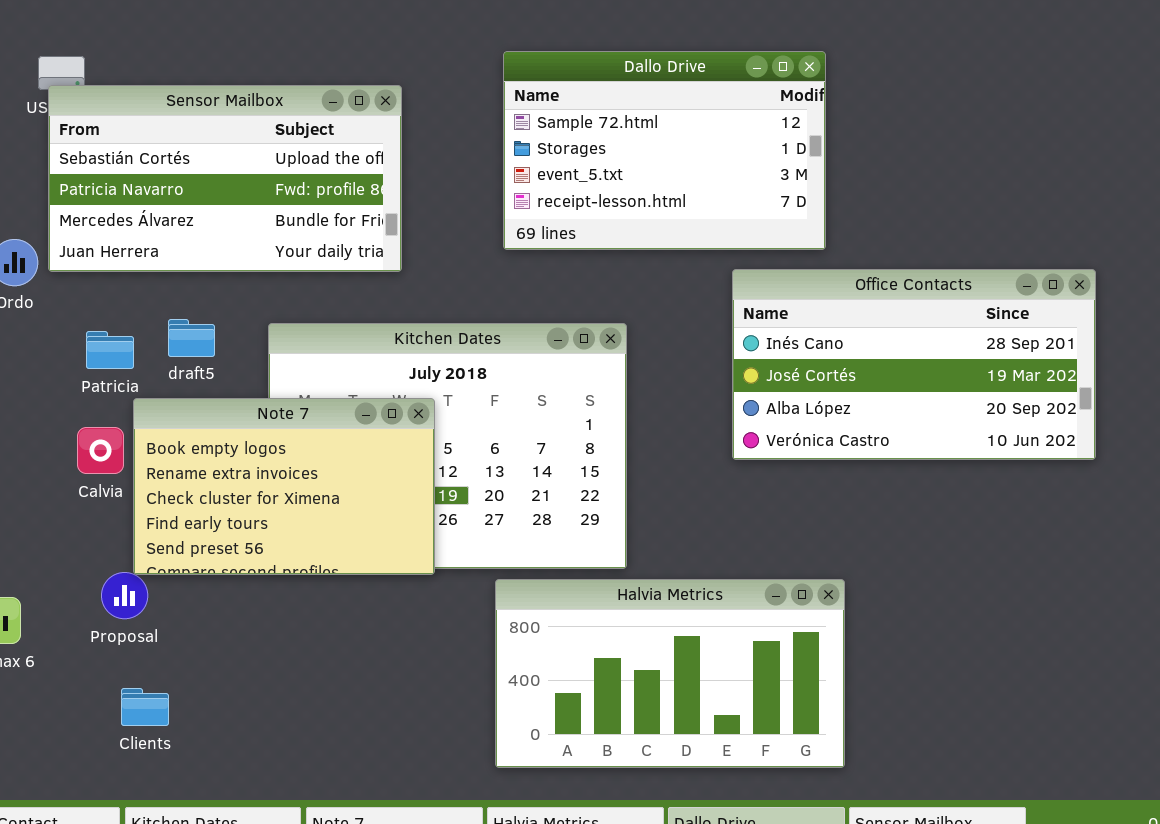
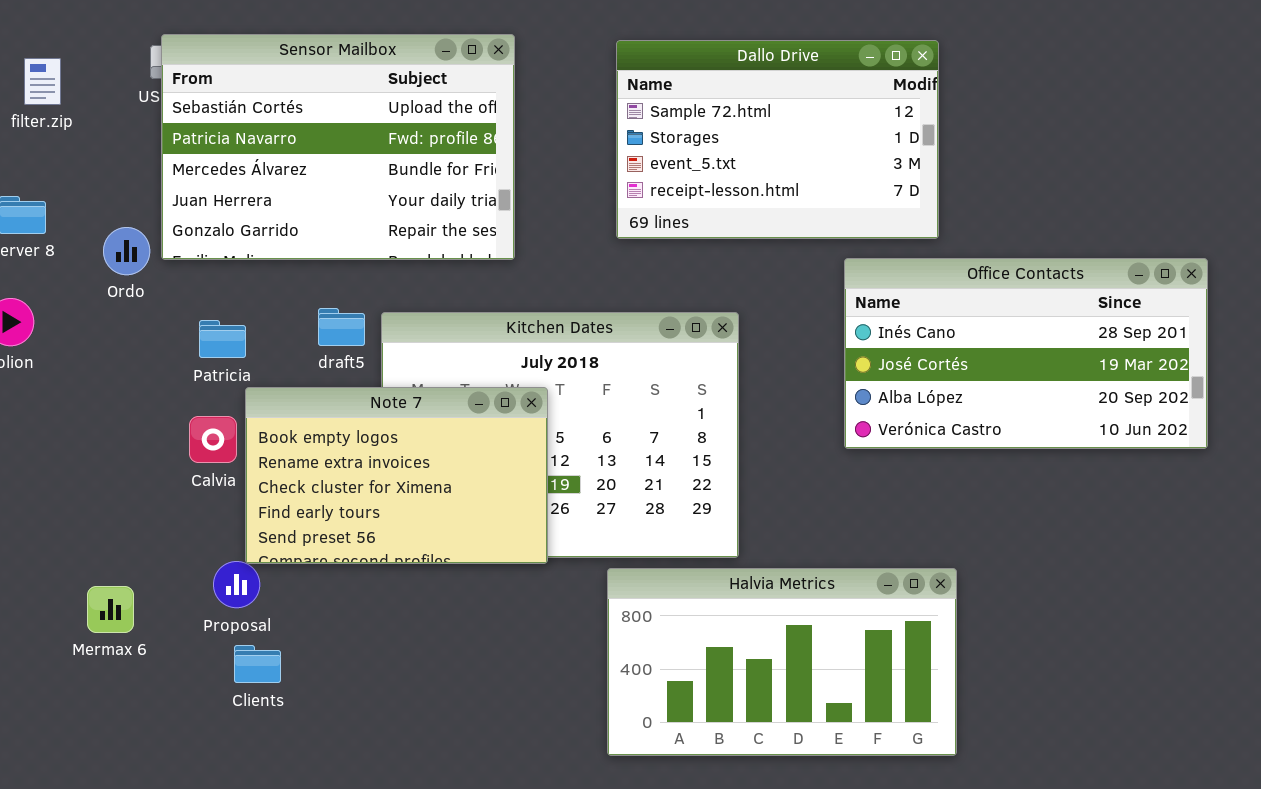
Sensor Mailbox: [48,85,402,272] -> [161,34,515,260], resized
draft5: [168,319,215,357] -> [318,308,365,346], moved
Clients: [121,688,169,726] -> [234,645,281,683], moved

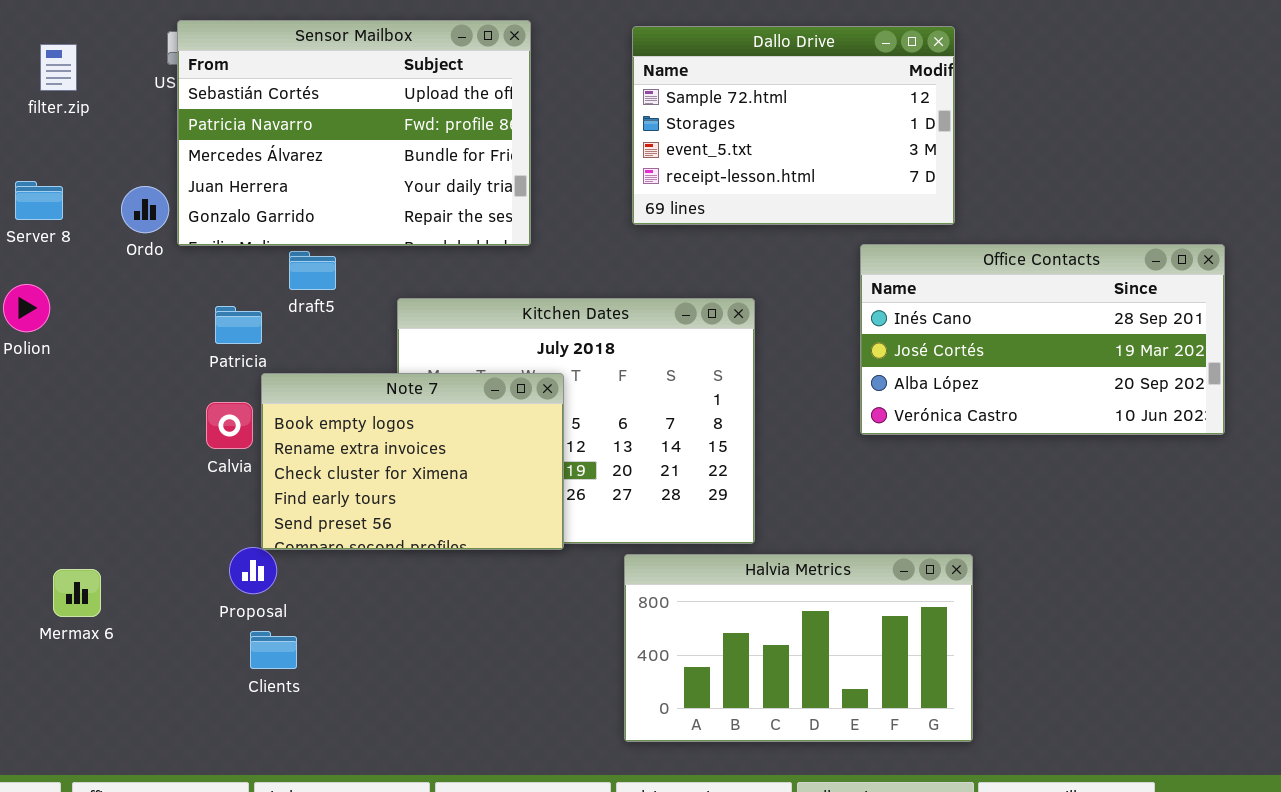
Ordo: [103,227,150,275] -> [121,186,169,233], moved
draft5: [318,308,365,346] -> [289,251,336,290], moved
Mermax 6: [87,586,134,633] -> [53,569,101,617], moved

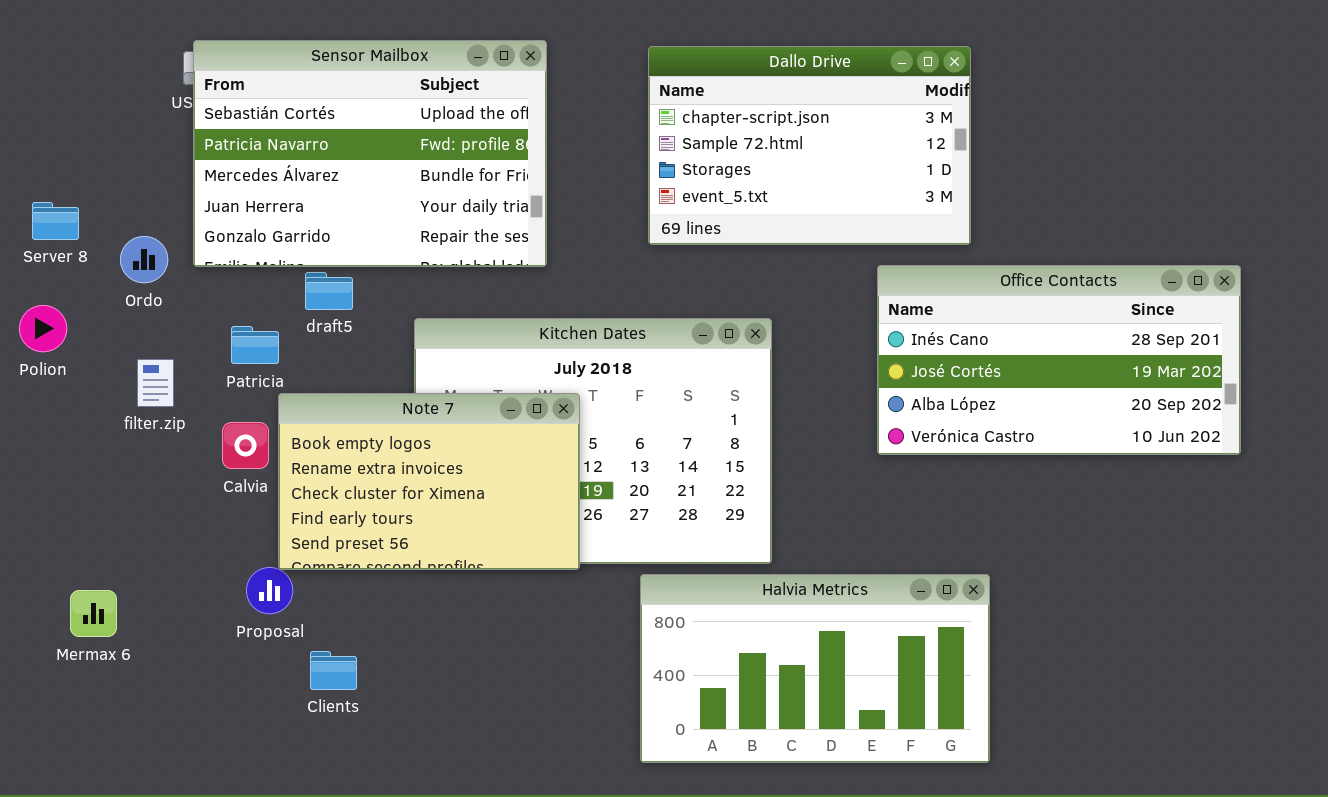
Dallo Drive: [632,26,955,225] -> [648,46,971,245], scrolled up 1 row
filter.zip: [40,44,77,91] -> [137,359,174,407], moved
Ordo: [121,186,169,233] -> [120,236,168,283], moved
Clients: [250,631,297,669] -> [310,651,357,690], moved

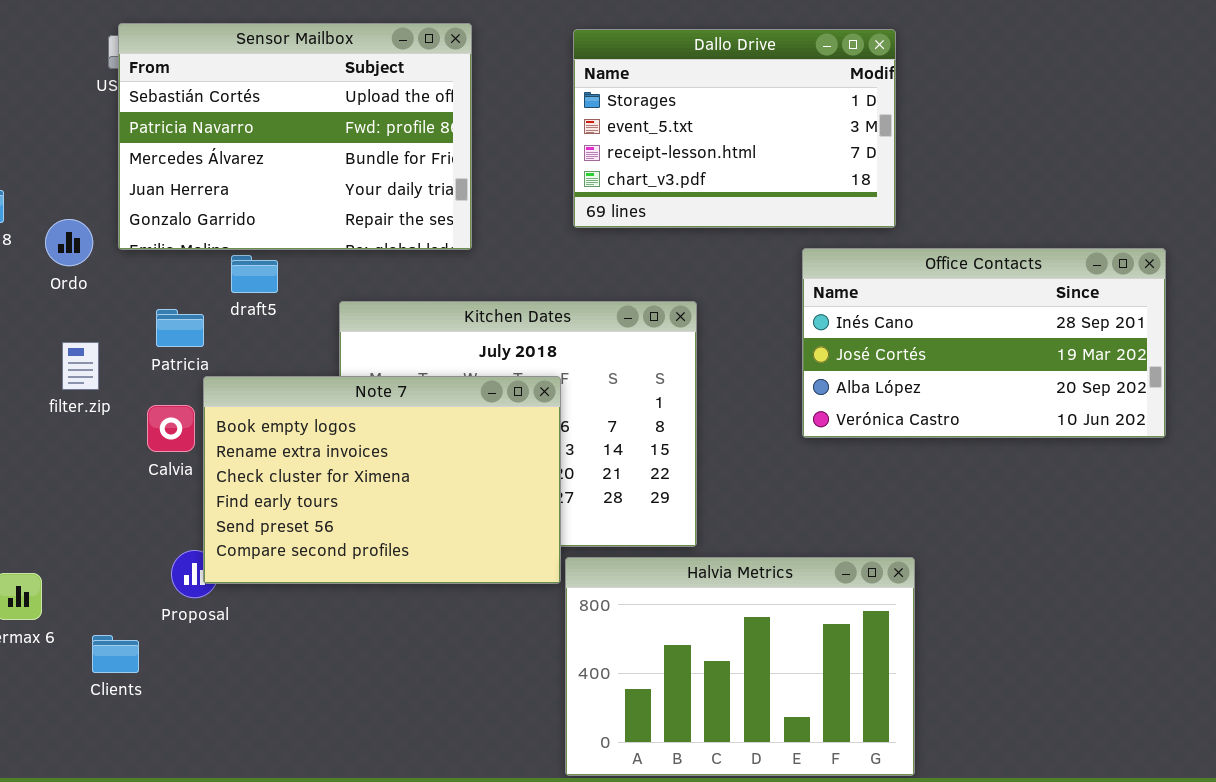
Dallo Drive: [648,46,971,245] -> [573,29,896,228], scrolled down 2 rows
Note 7: [278,393,580,570] -> [203,376,561,584], resized
Halvia Metrics: [640,574,990,763] -> [565,557,915,776], resized
Clients: [310,651,357,690] -> [92,635,139,673], moved

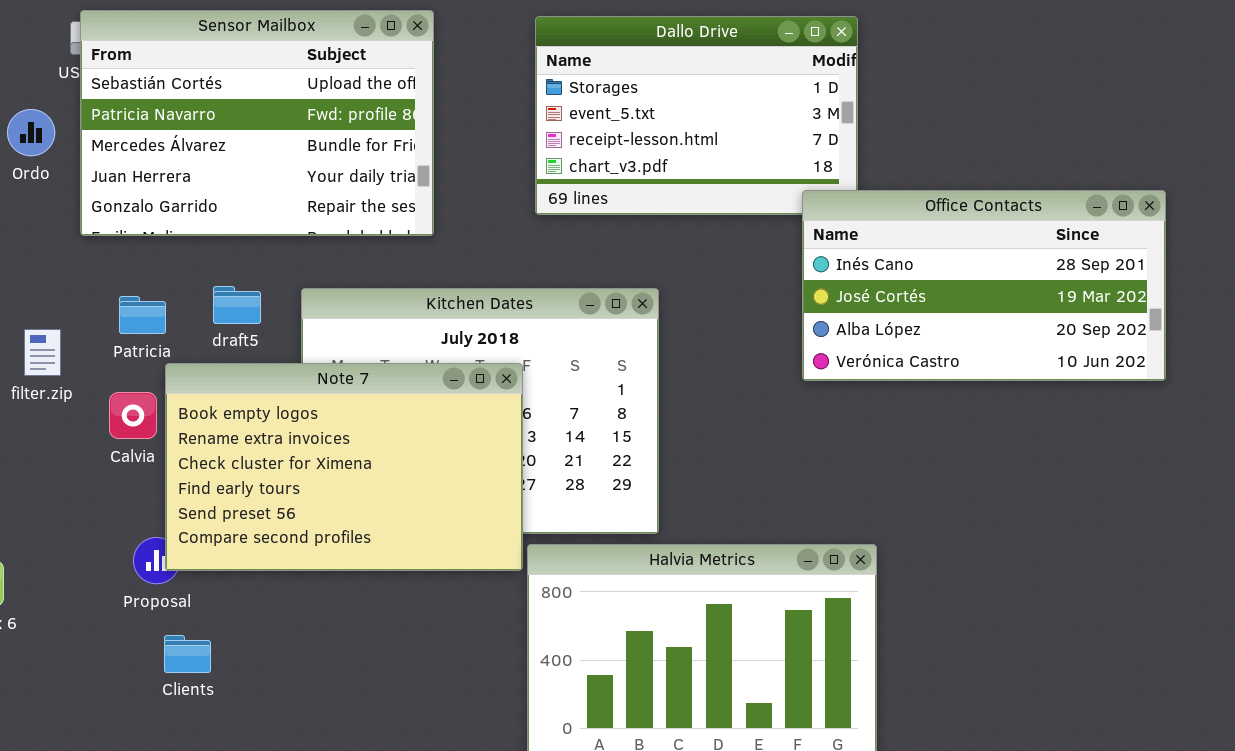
Ordo: [45,219,93,266] -> [7,109,55,156], moved
Office Contacts: [802,248,1166,438] -> [802,190,1166,381], moved
draft5: [231,255,278,293] -> [213,286,261,324], moved
Clients: [92,635,139,673] -> [164,635,211,673], moved

